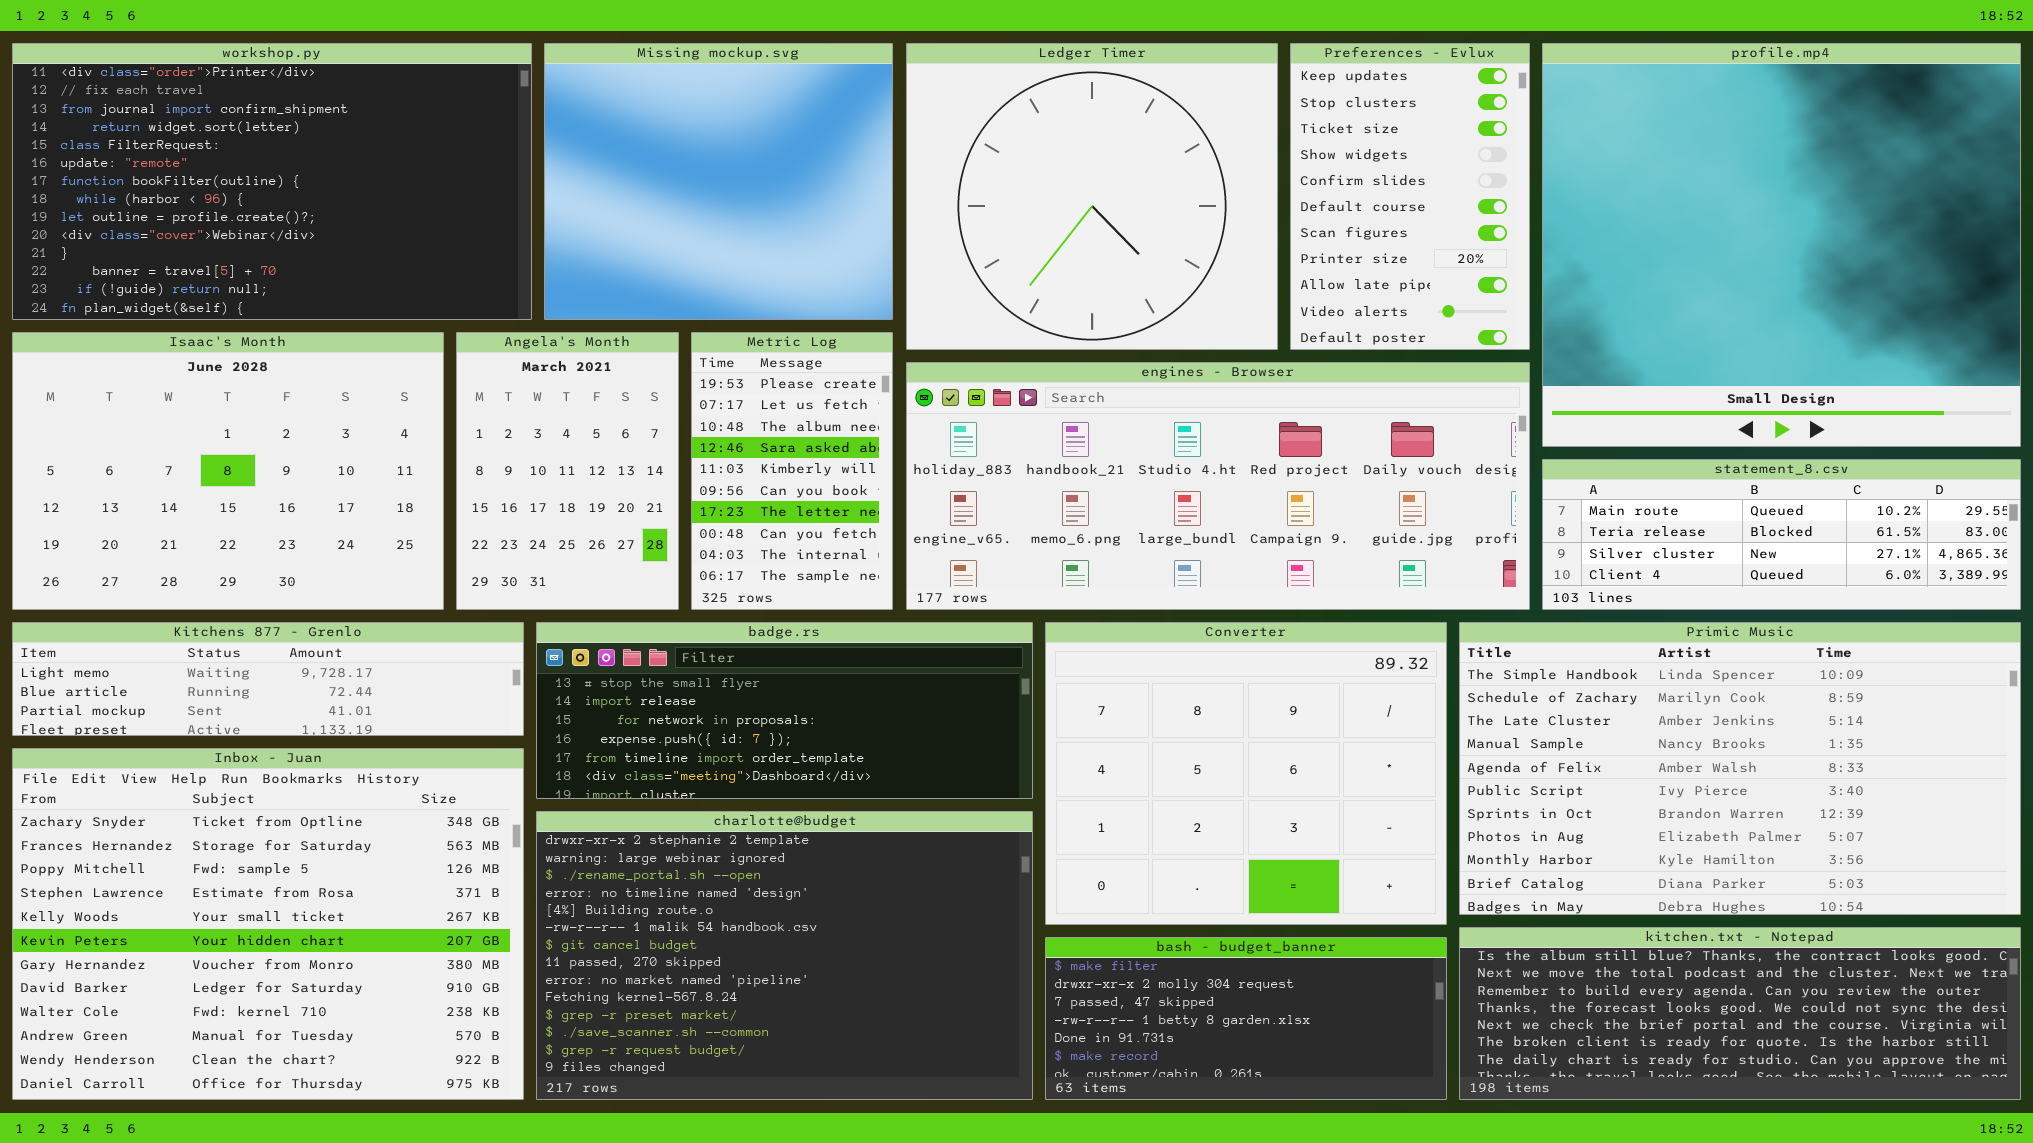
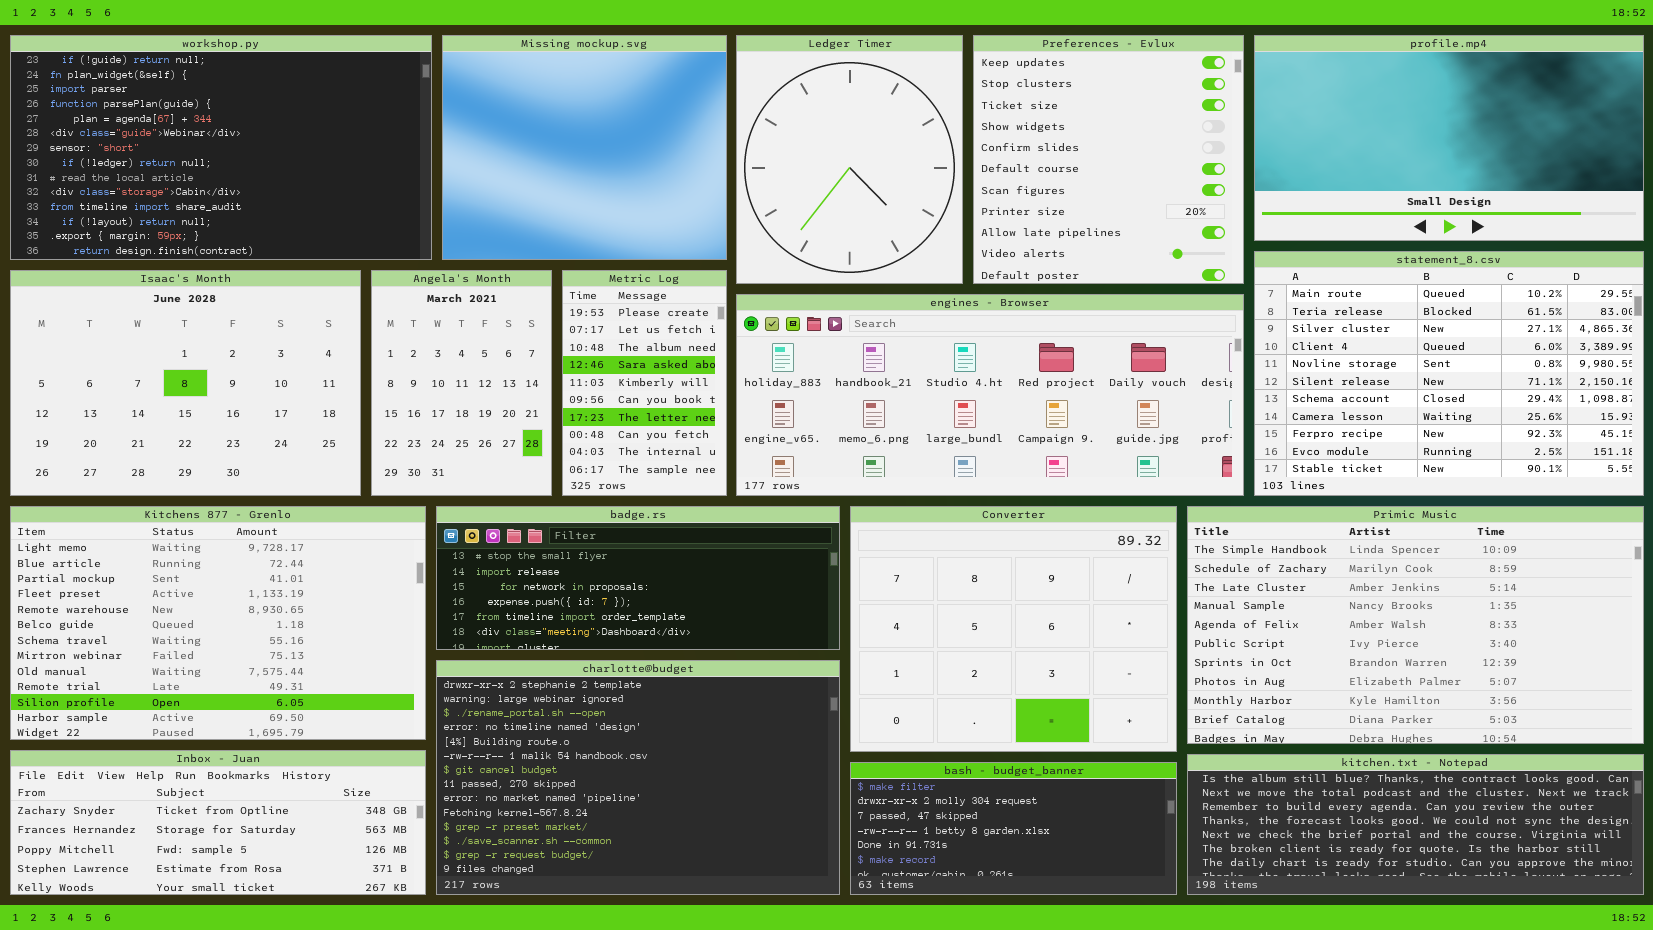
workshop.py: [12,43,532,320] -> [10,35,432,260], scrolled down 12 rows
Ledger Timer: [906,43,1278,350] -> [736,35,963,284], resized
Preferences - Evlux: [1290,43,1530,350] -> [973,35,1244,284], resized
profile.mp4: [1542,43,2021,447] -> [1254,35,1644,241], resized
statement_8.csv: [1542,459,2021,610] -> [1254,251,1644,496], resized
Kitchens 877 - Grenlo: [12,622,524,736] -> [10,506,426,740], resized
Inbox - Juan: [12,748,524,1100] -> [10,750,426,895], resized

